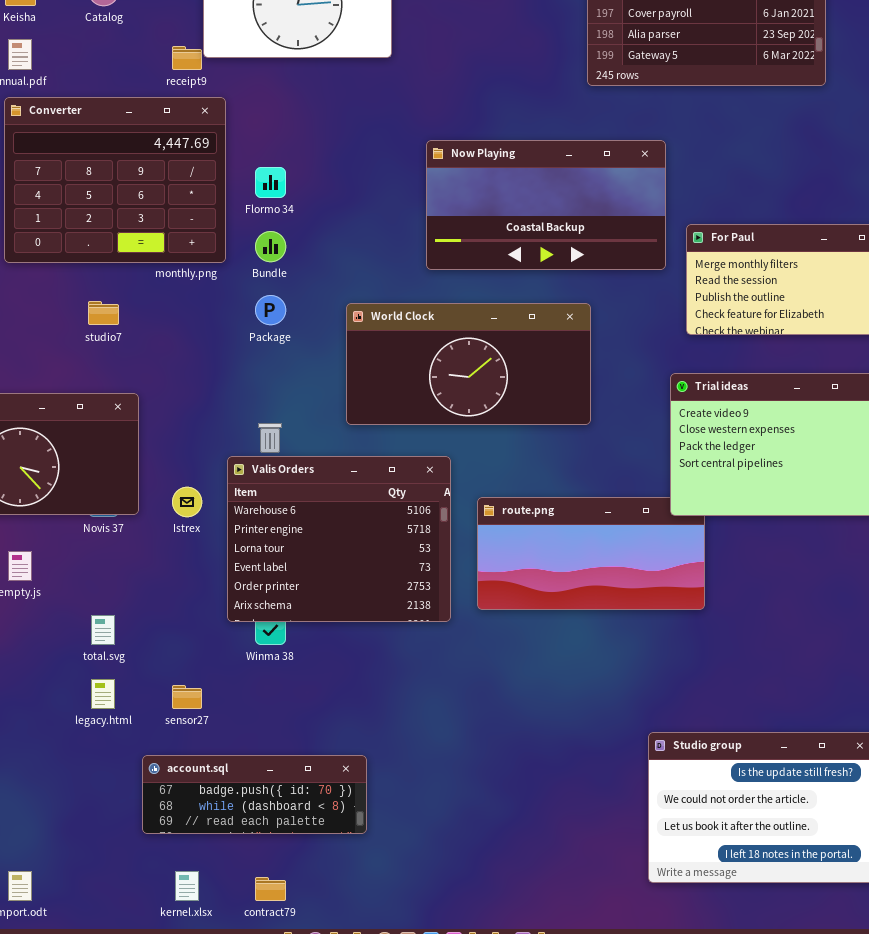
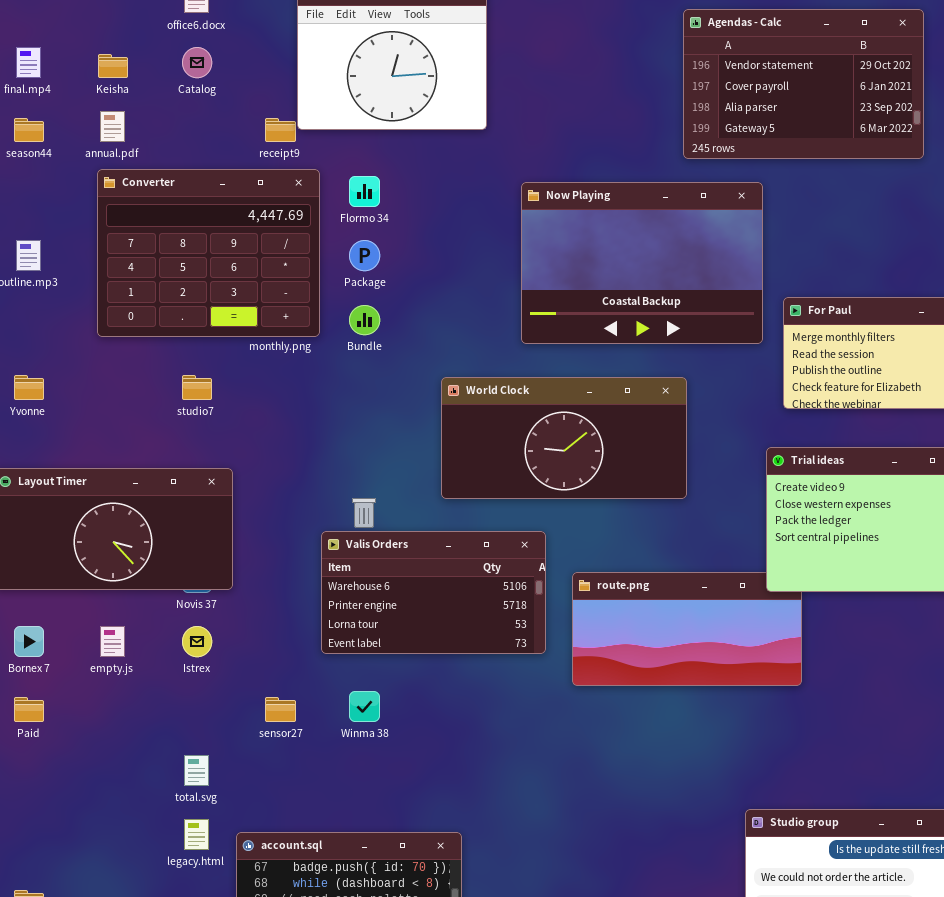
Now Playing: [426,140,666,270] -> [521,182,763,344], resized
Flormo 34: [255,167,286,198] -> [349,176,380,207], moved
Package: [255,295,286,325] -> [349,240,380,271], moved
Valis Orders: [227,456,451,622] -> [321,531,546,654], resized
Istrex: [172,487,202,517] -> [182,626,212,657], moved
total.svg: [91,615,115,645] -> [184,755,209,786], moved
legacy.html: [91,679,115,709] -> [184,819,209,850], moved
sensor27: [172,685,202,709] -> [265,697,296,722], moved

